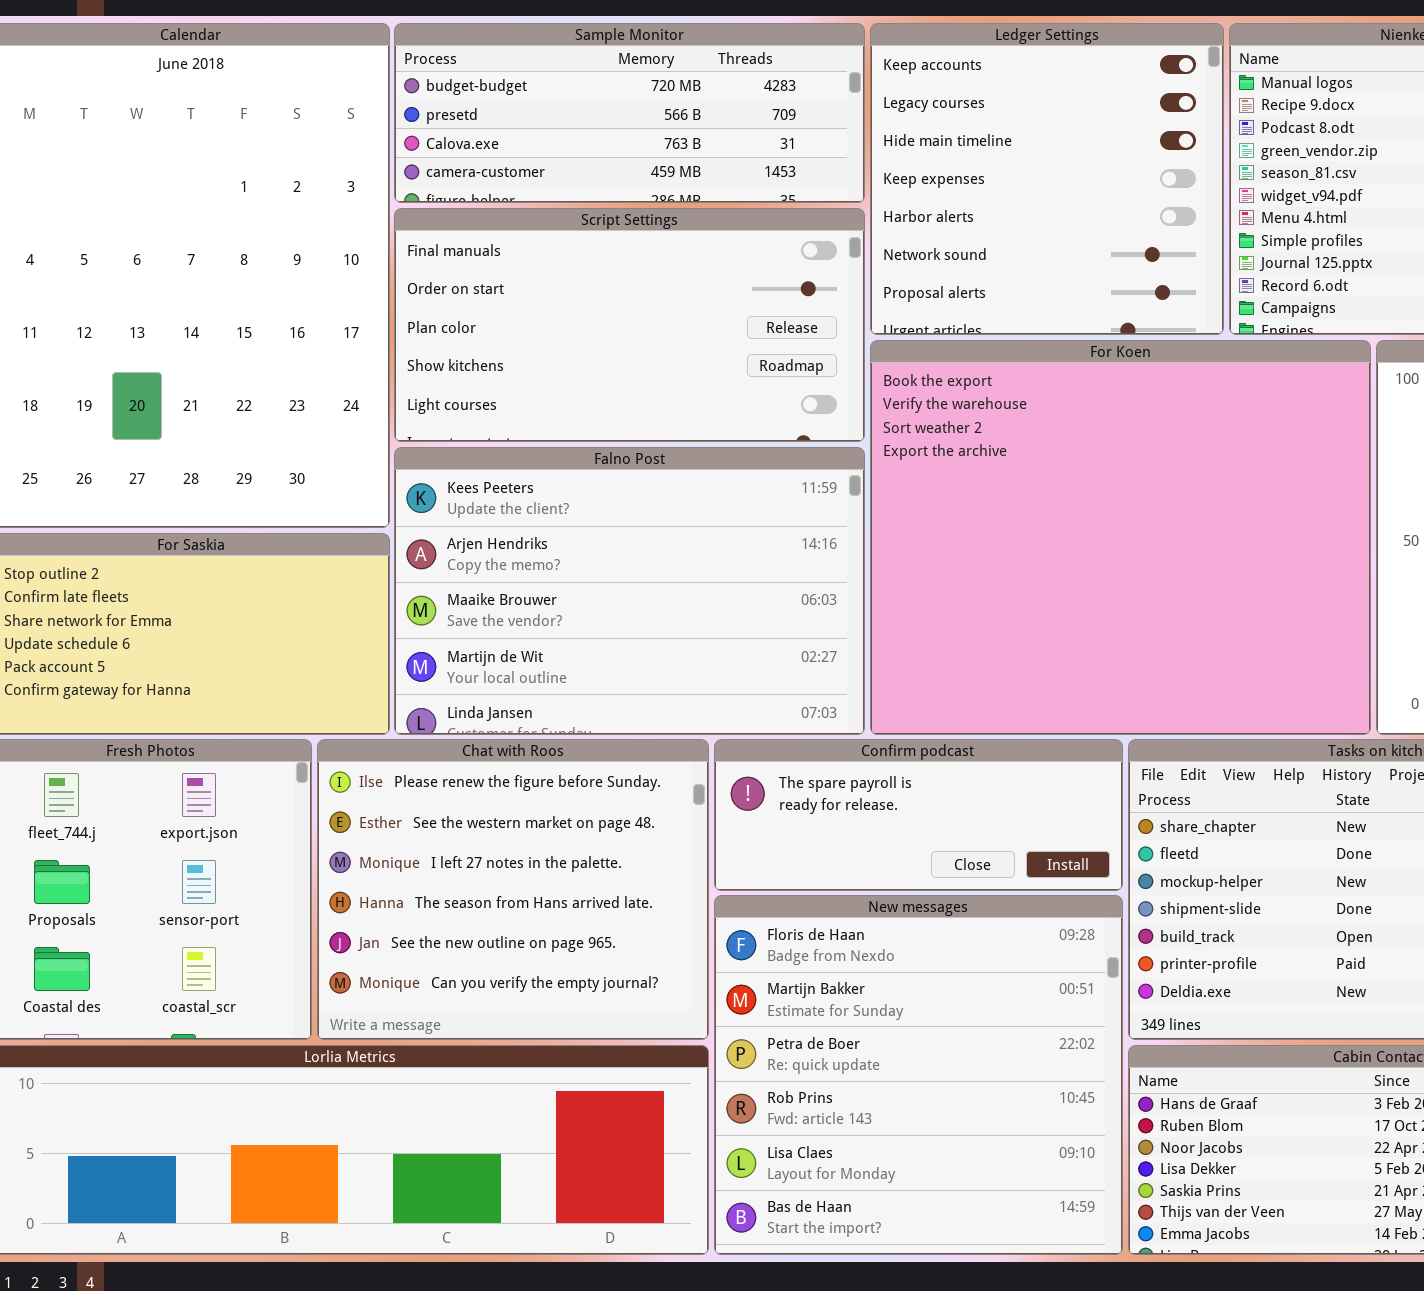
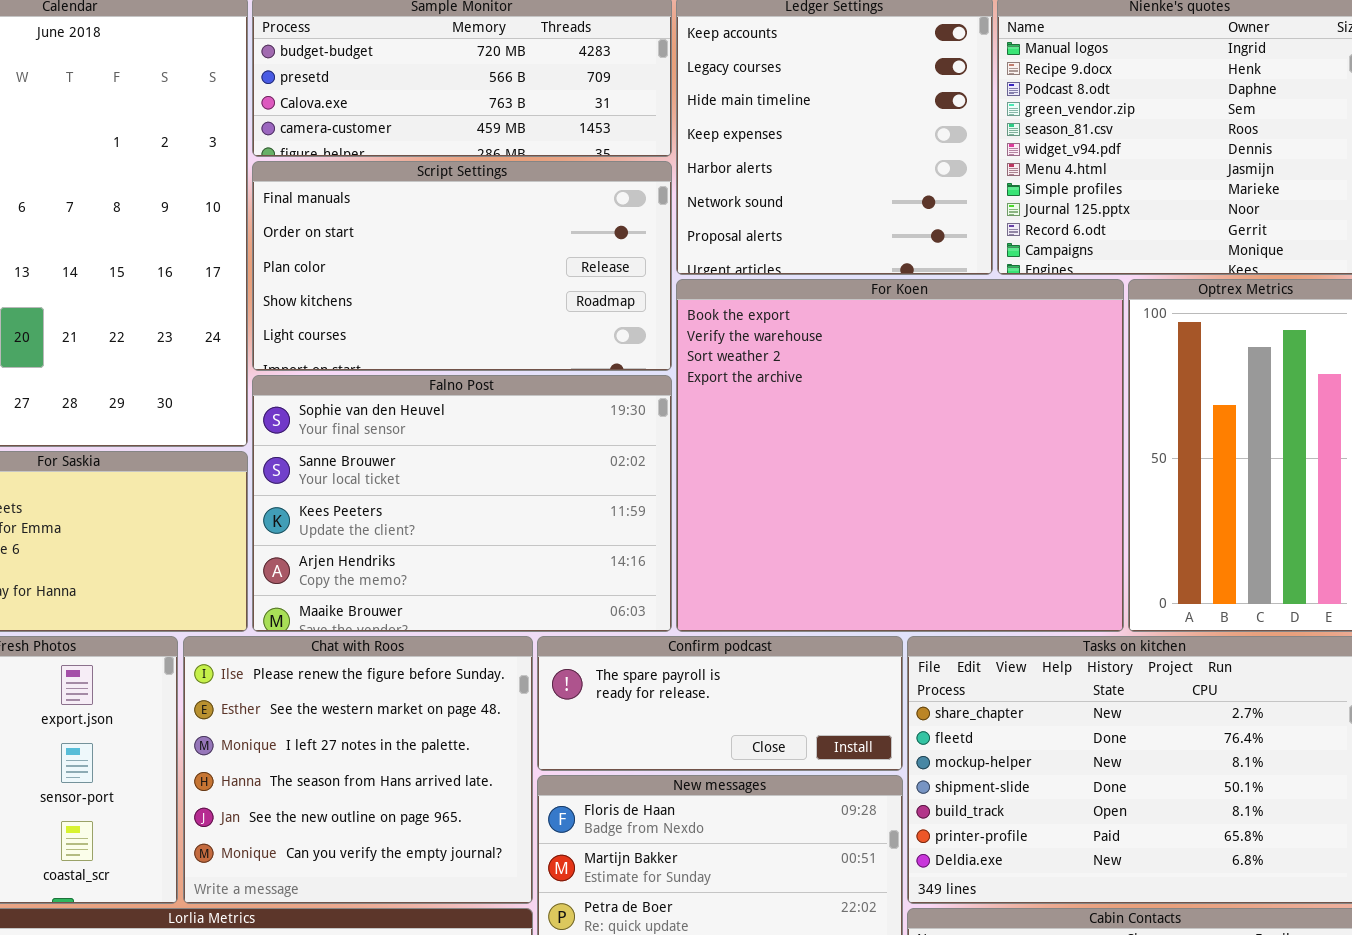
Falno Post: [394,447,865,735] -> [252,375,672,632], scrolled up 2 rows

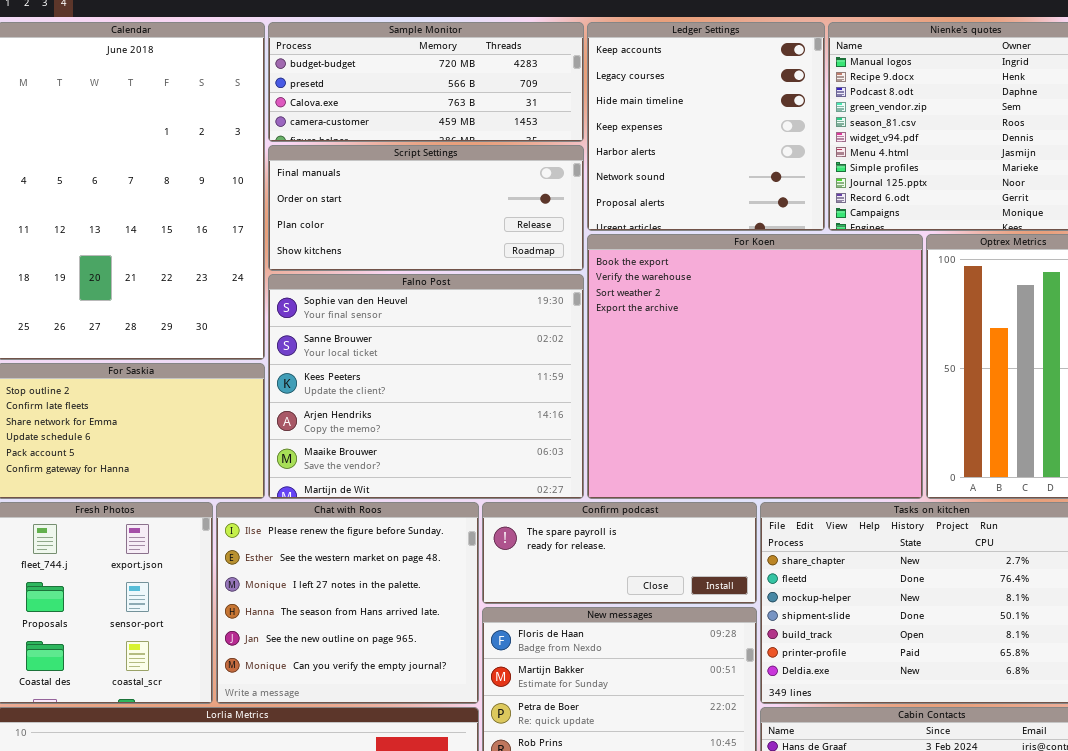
Script Settings: [252,161,672,371] -> [268,145,584,271], resized
Falno Post: [252,375,672,632] -> [268,274,584,499], resized

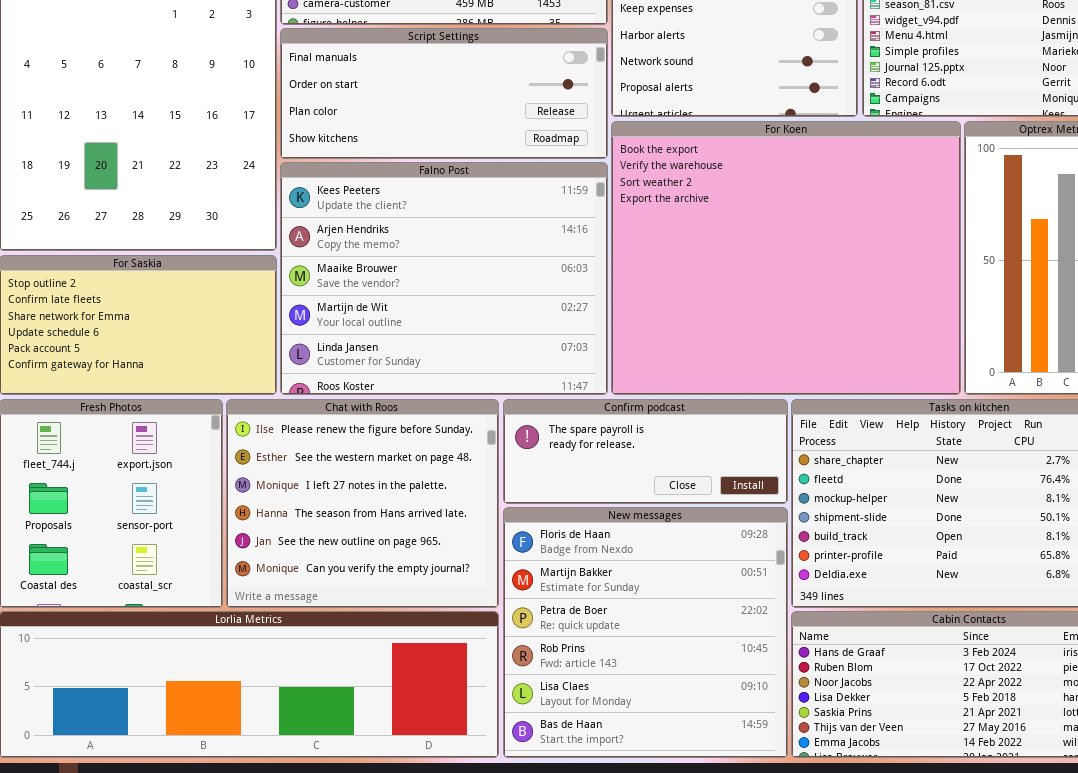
Falno Post: [268,274,584,499] -> [280,162,608,395], scrolled down 2 rows

